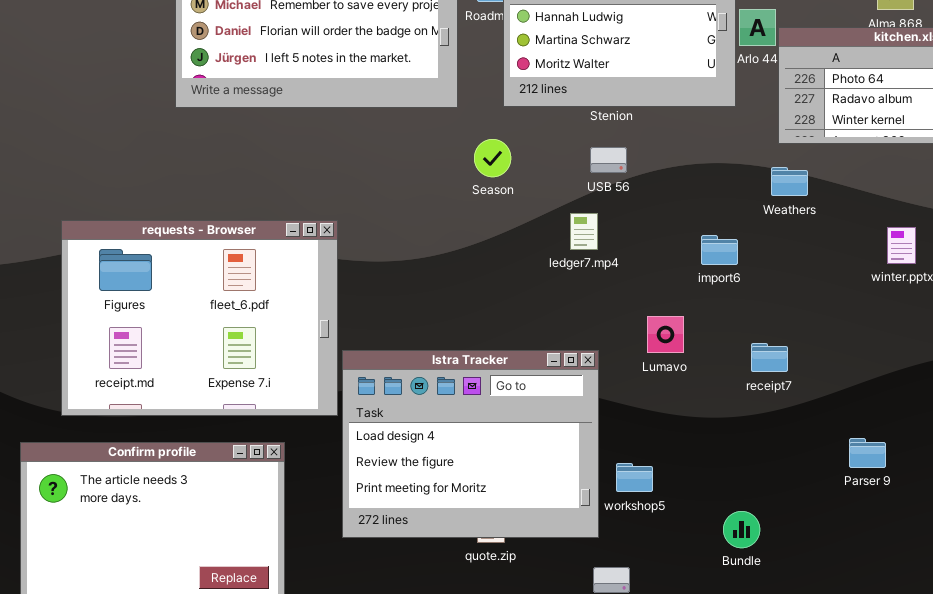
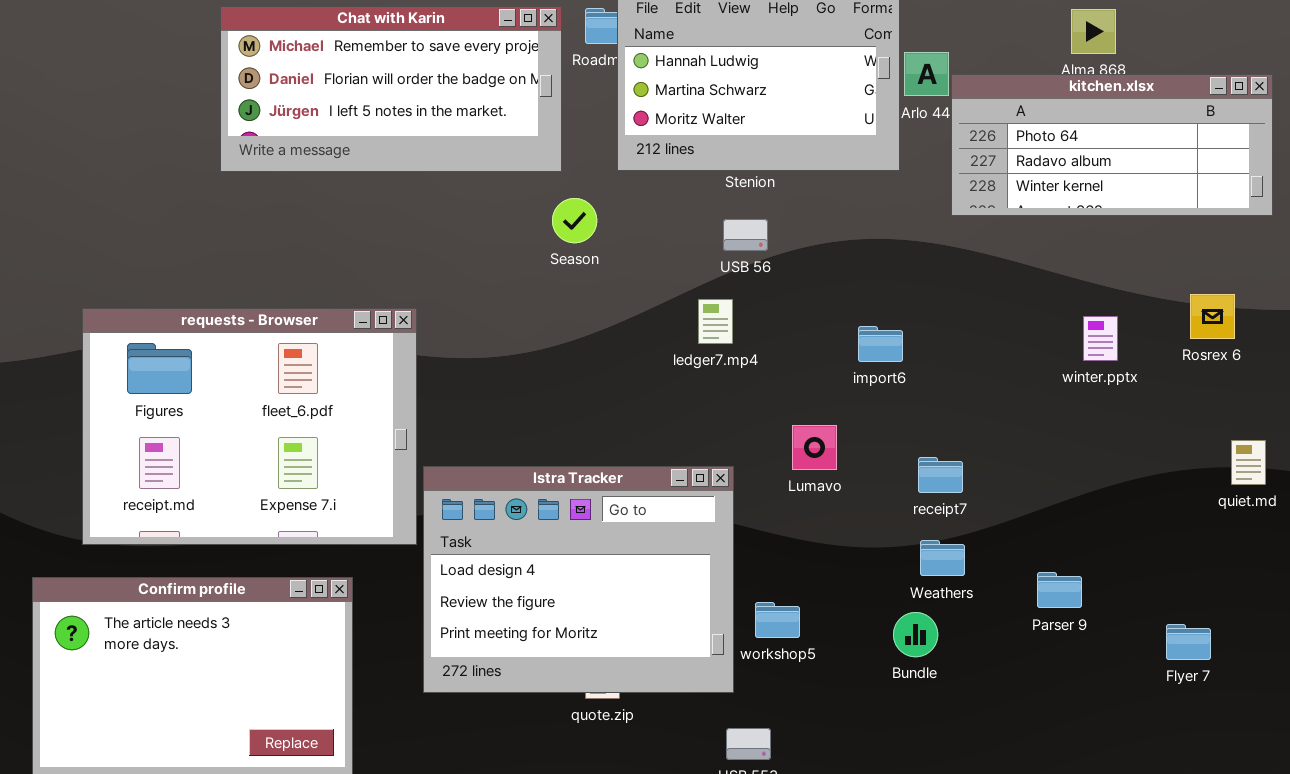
Season: [474,139,511,177] -> [552,198,597,243], moved
Weathers: [771,167,808,196] -> [920,540,965,576], moved
Bundle: [723,511,760,548] -> [893,612,938,657], moved

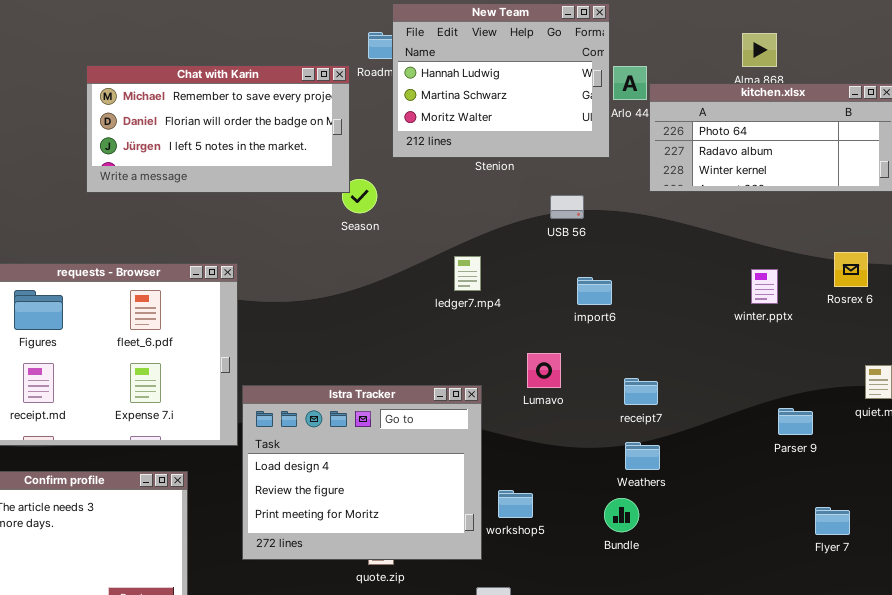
Chat with Karin: [220,6,562,172] -> [86,65,350,193], moved
USB 56: [723,219,768,251] -> [550,195,584,219], moved
Parser 9: [1037,572,1082,608] -> [778,408,813,435], moved

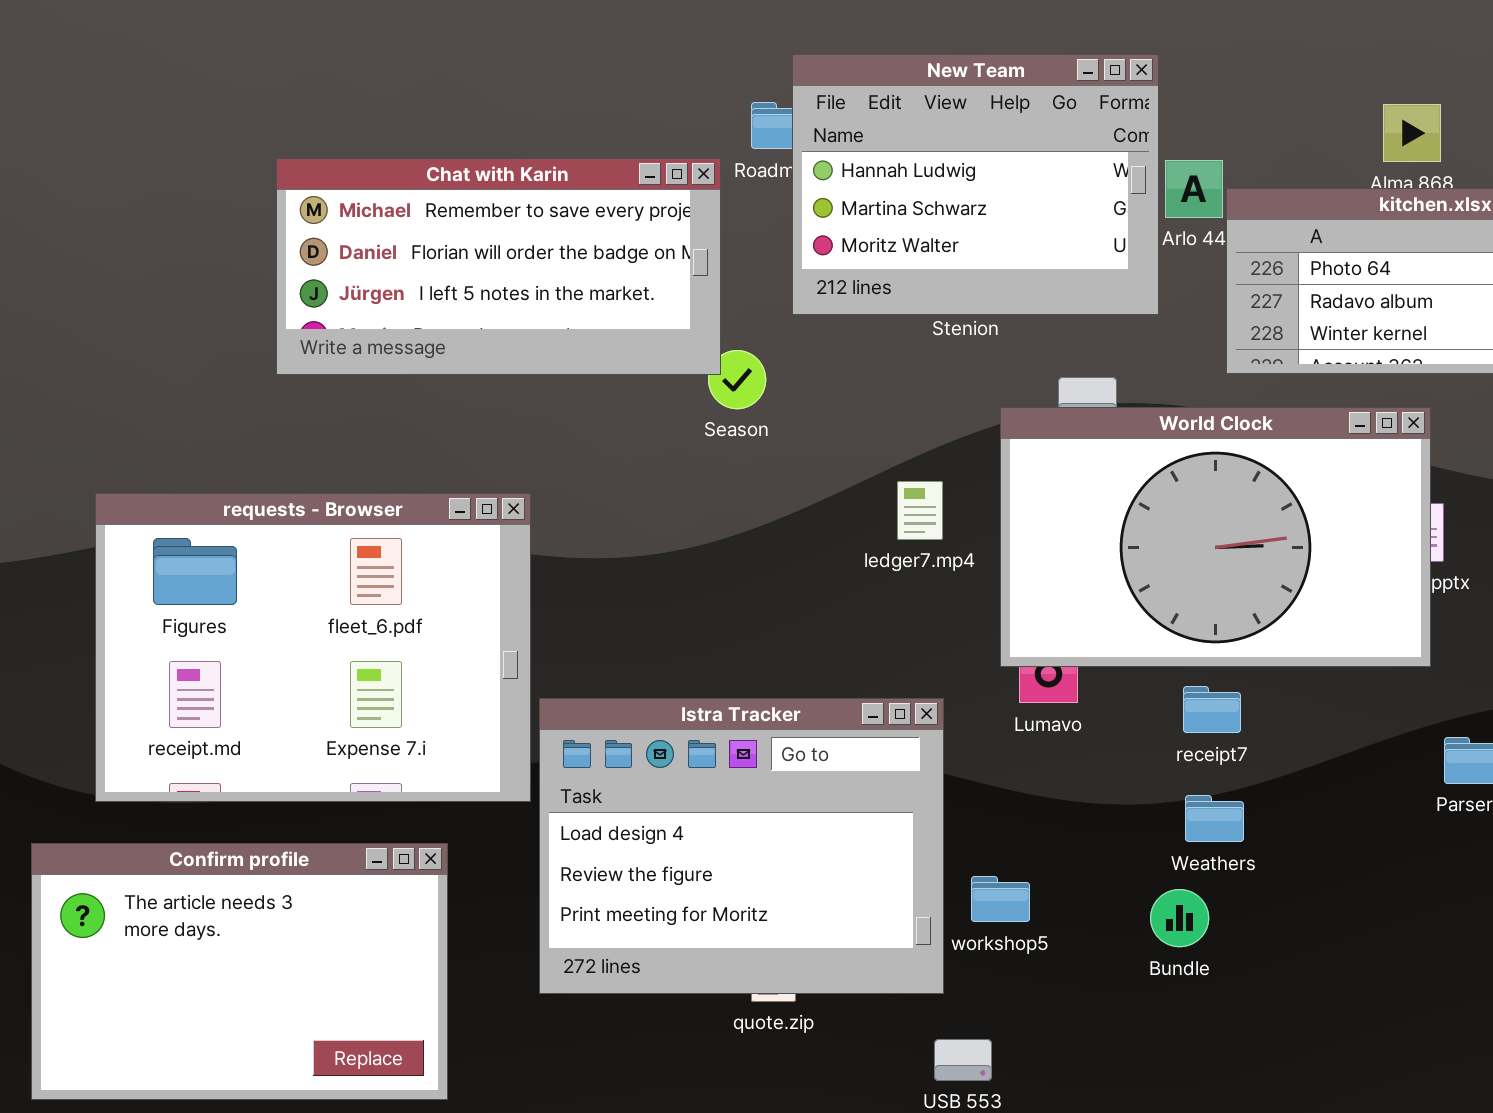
World Clock: none -> [1000,407,1431,667], opened

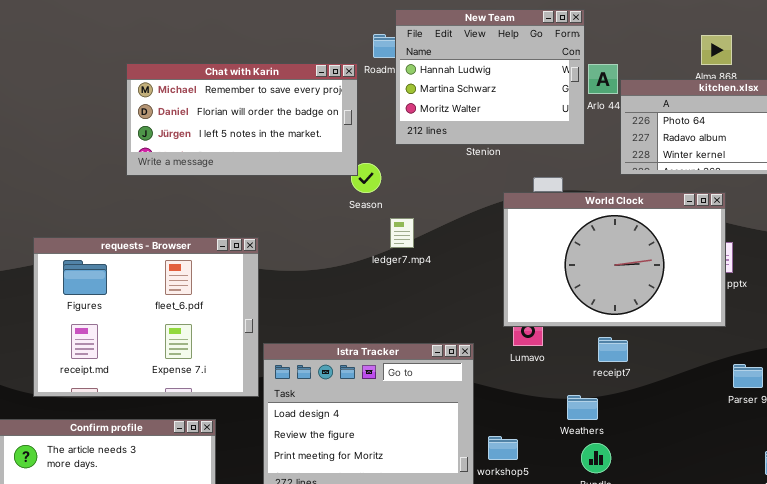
ledger7.mp4: [897,481,943,540] -> [390,218,414,248], moved
Weathers: [1185,795,1244,842] -> [567,395,598,420], moved

